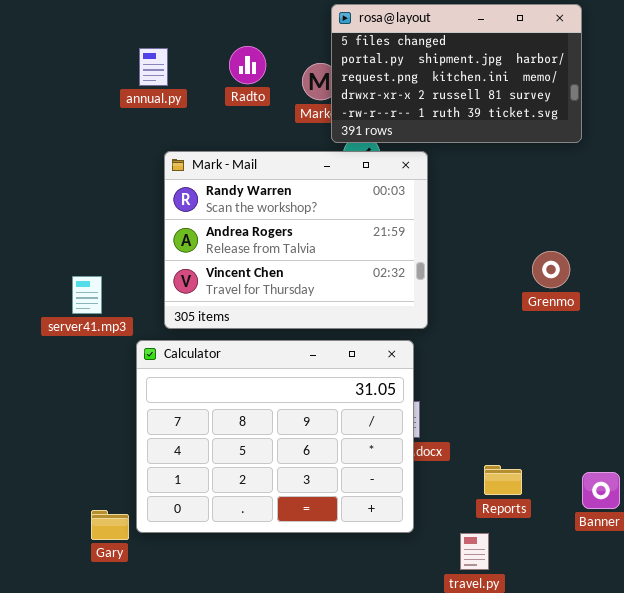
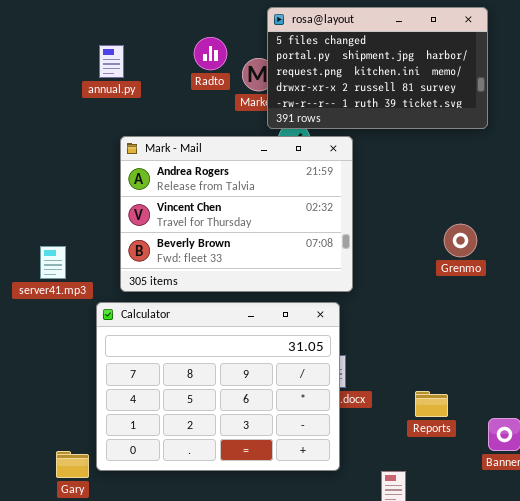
Radto: [229,46,266,84] -> [194,37,227,70], moved
Mark - Mail: [164,151,428,329] -> [120,136,353,292], scrolled down 1 row
Reports: [484,465,522,495] -> [415,391,448,417], moved

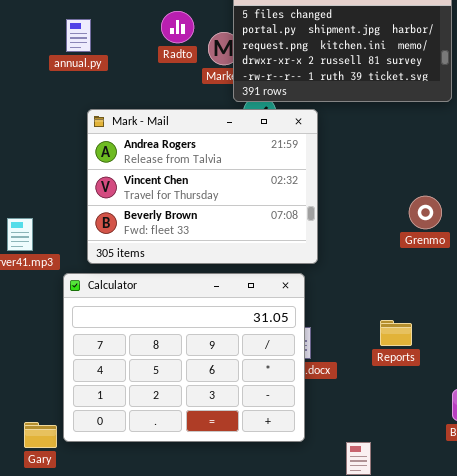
Reports: [415,391,448,417] -> [380,320,412,346], moved

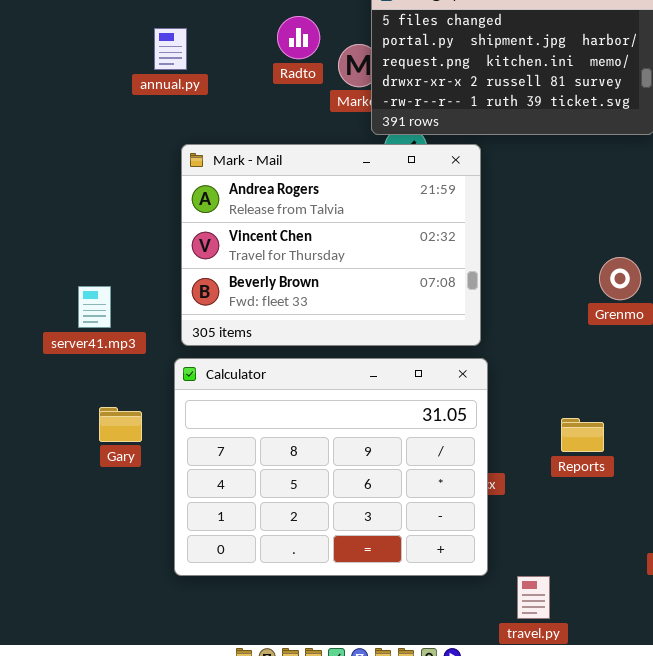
Calculator: [63,273,305,442] -> [174,358,488,576], moved
Gary: [24,422,57,448] -> [99,407,142,442], moved

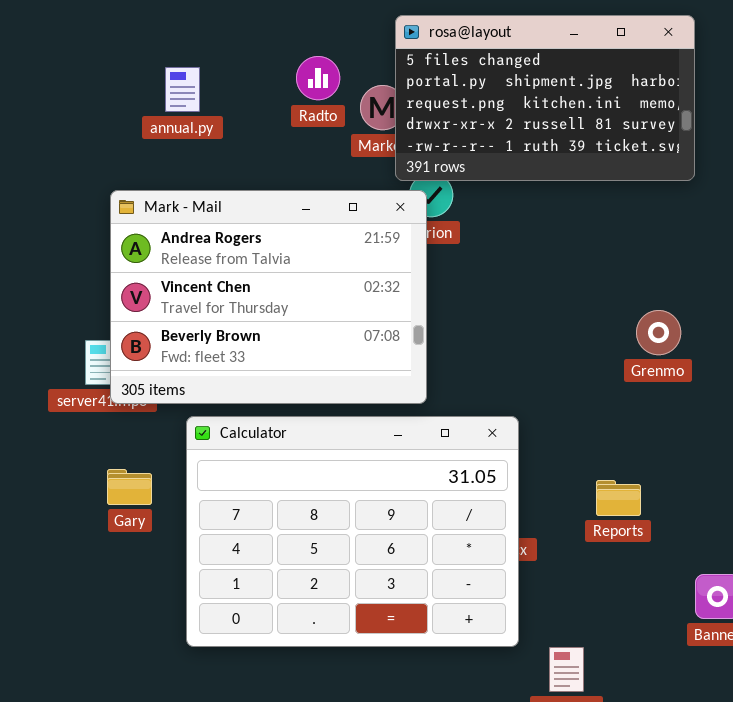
Mark - Mail: [181,144,481,346] -> [110,190,427,404], moved

